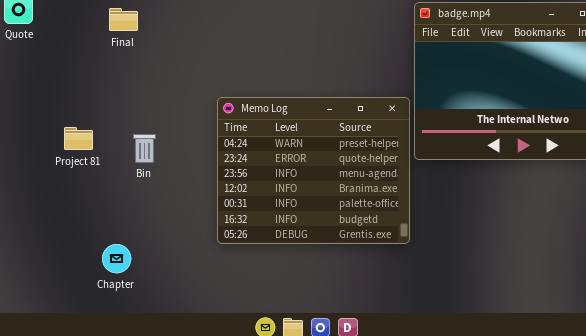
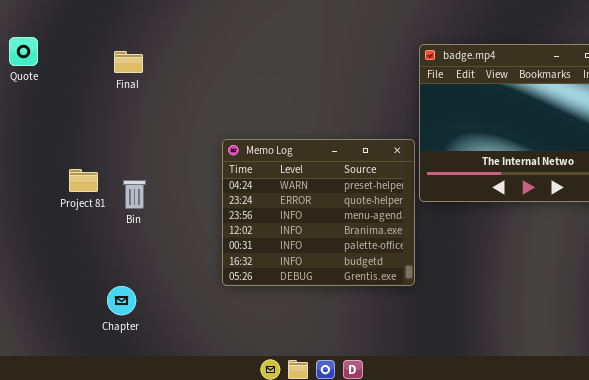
Bin: [133,134,156,163] -> [123,180,146,209], moved

